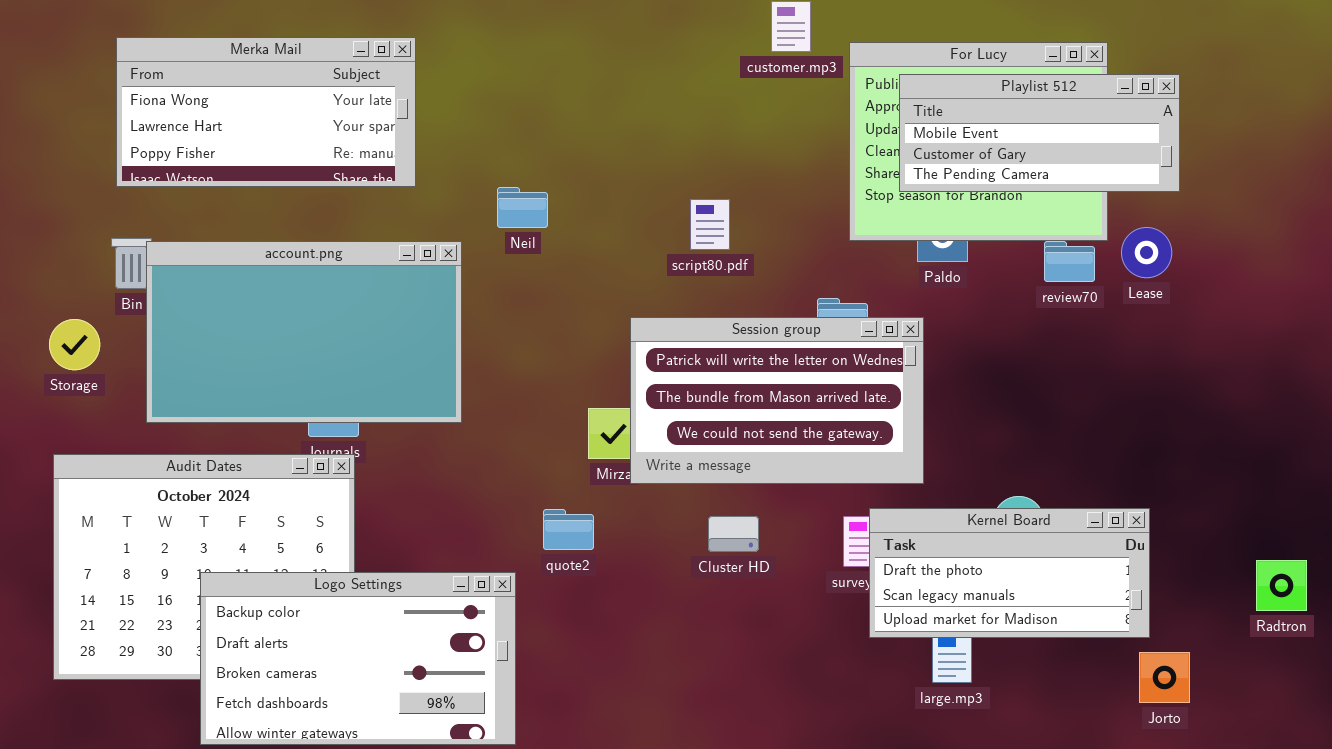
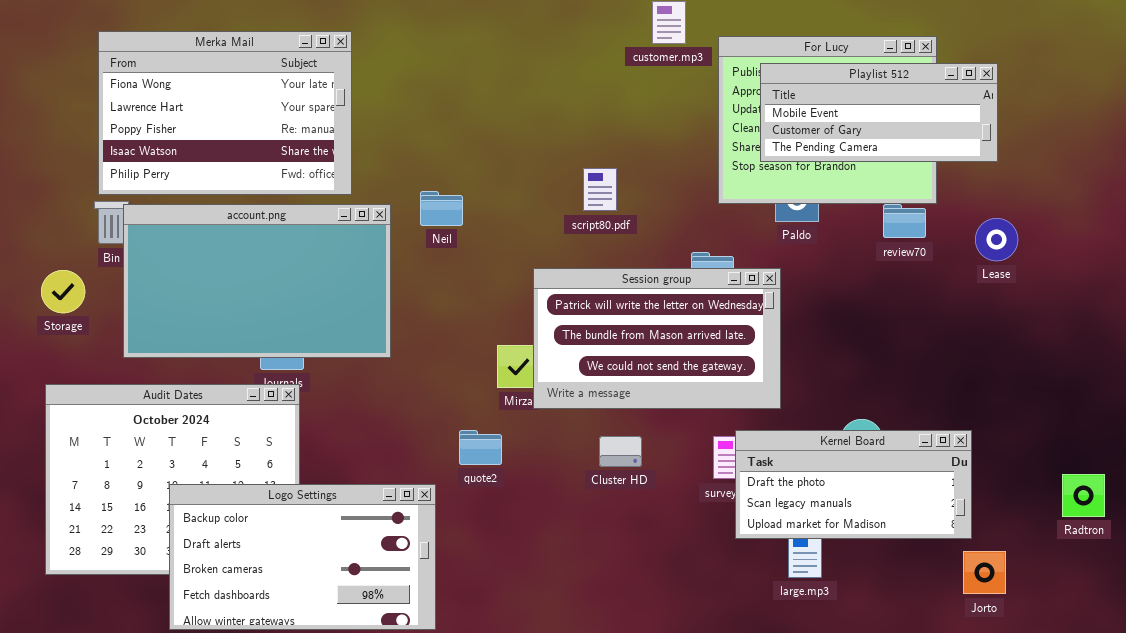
Merka Mail: [116,37,416,187] -> [98,31,352,195], resized
Neil: [497,187,548,228] -> [420,191,463,226], moved
Lease: [1121,227,1172,278] -> [975,218,1018,261], moved

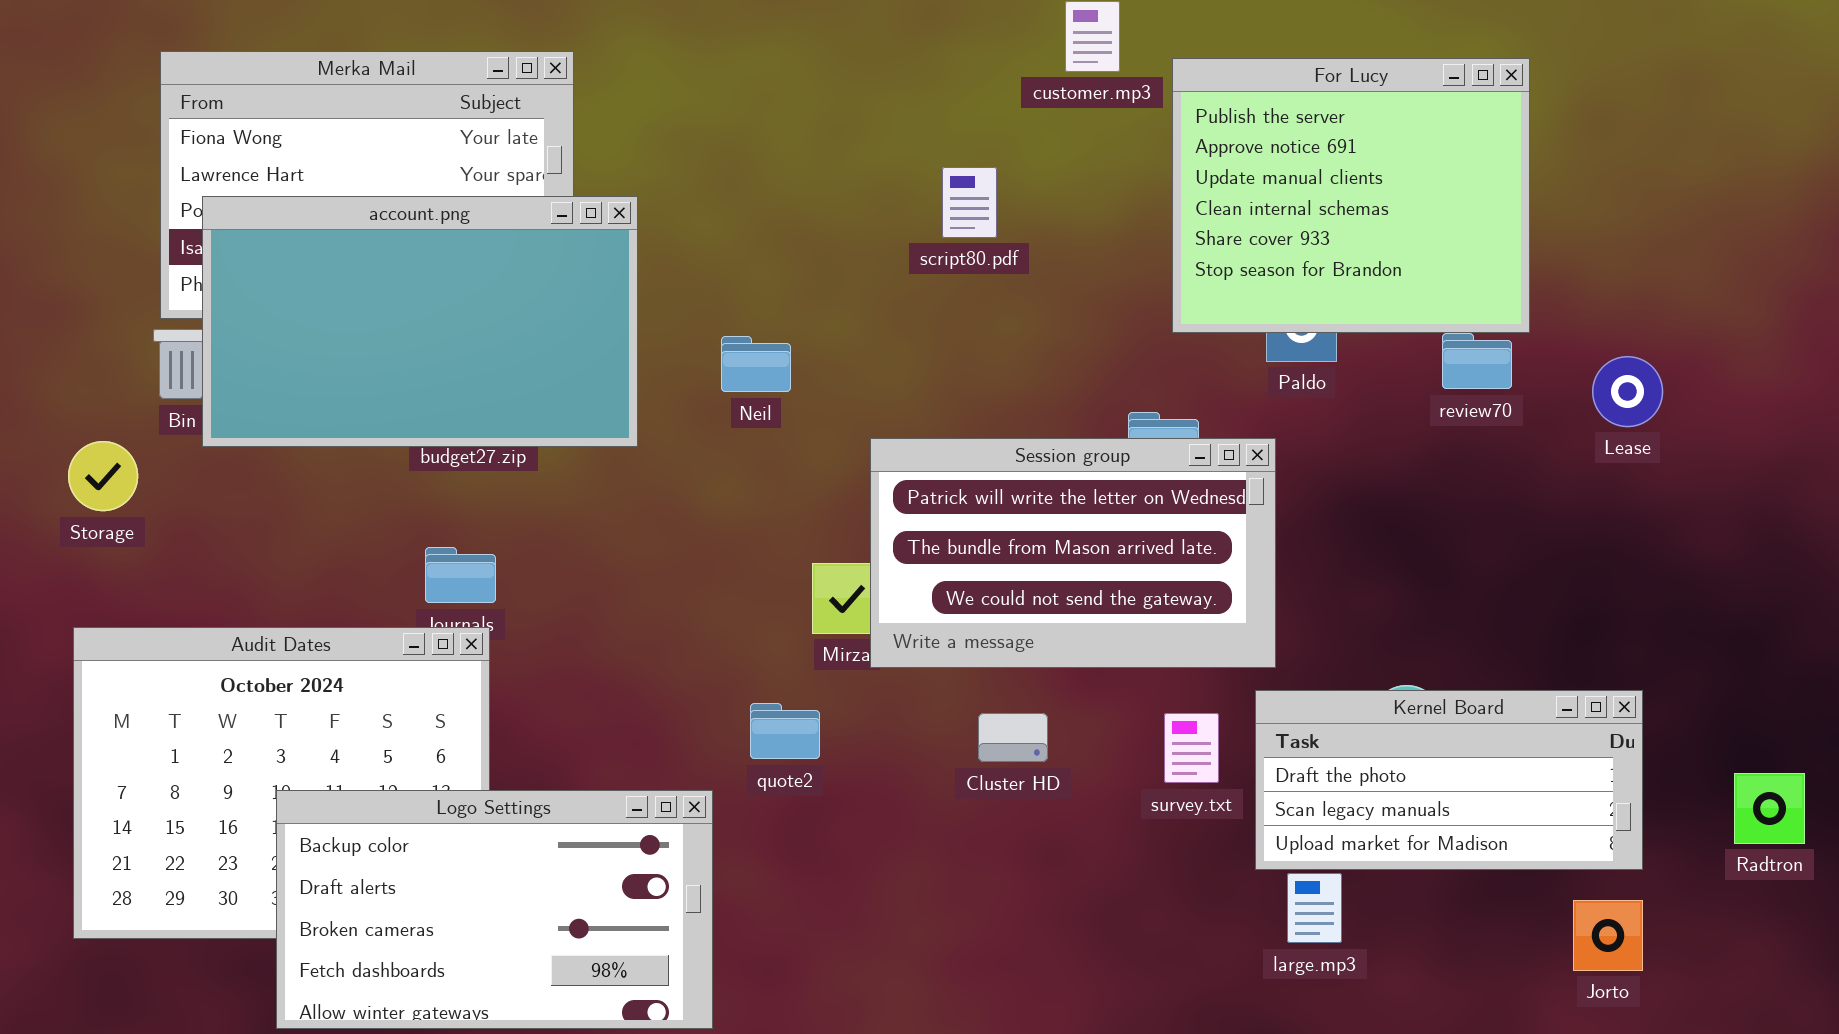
Playlist 512: [760,63,998,162] -> none, closed
script80.pdf: [583,168,617,211] -> [942,167,997,238], moved
Neil: [420,191,463,226] -> [721,336,791,392], moved
account.png: [123,204,391,358] -> [202,196,638,447], moved
Kernel Board: [735,430,972,539] -> [1255,690,1643,870], moved

